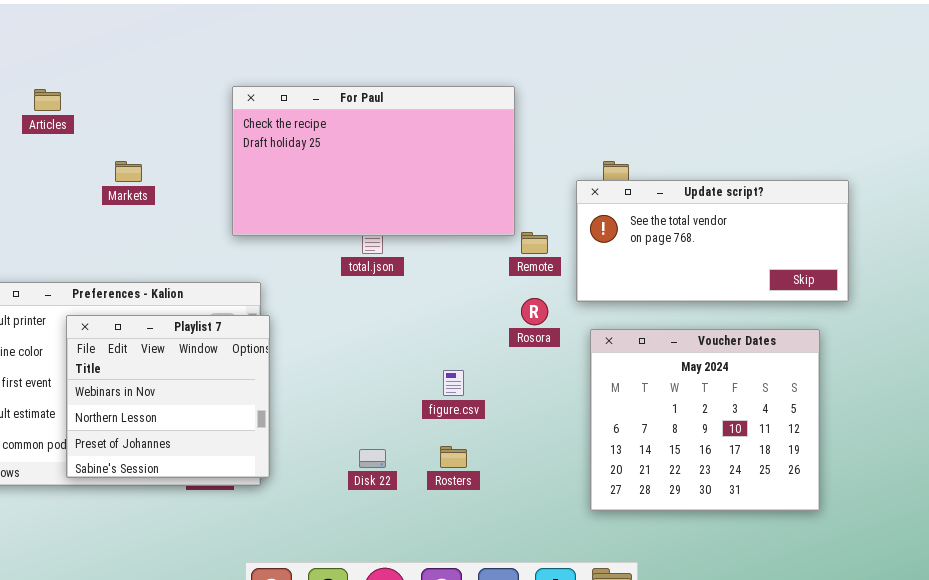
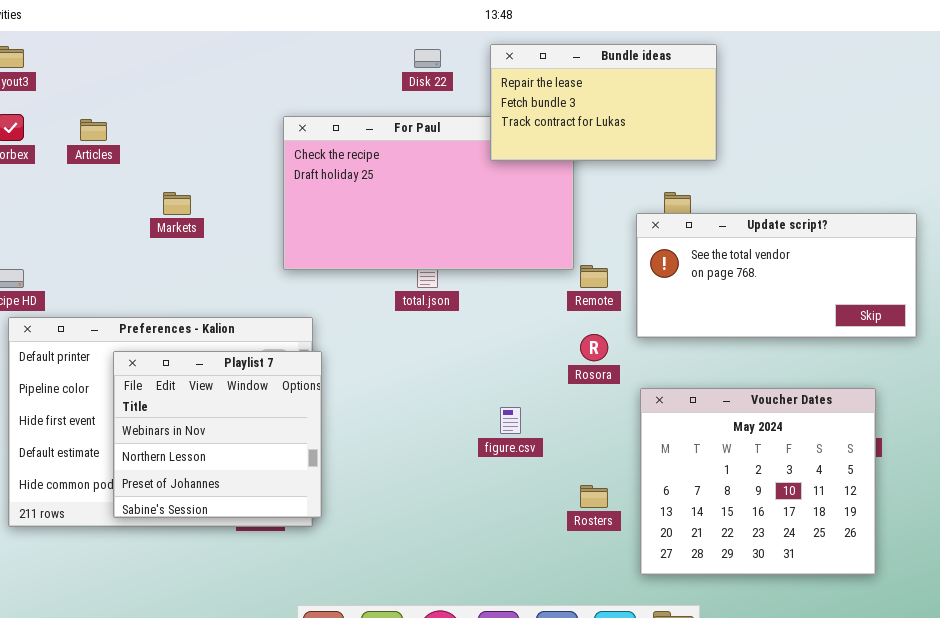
Bundle ideas: none -> [490,44,717,161], opened
Voucher Dates: [590,329,820,511] -> [640,388,876,575], moved
Rosters: [440,446,467,468] -> [580,485,608,508], moved
Disk 22: [359,449,386,468] -> [414,49,441,68], moved

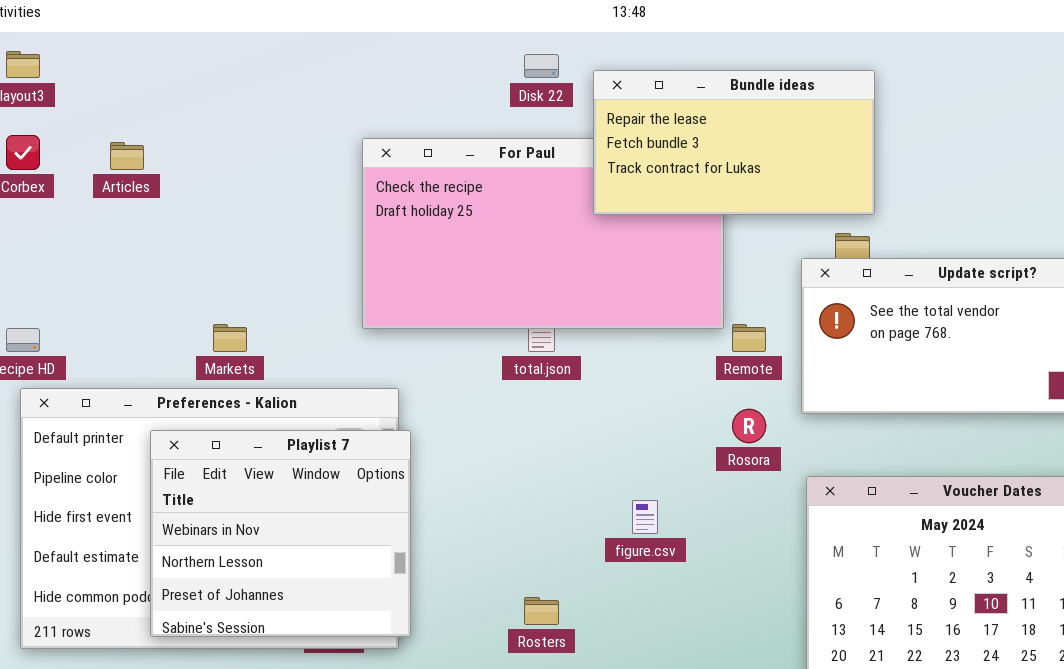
Bundle ideas: [490,44,717,161] -> [593,70,875,215], moved
Markets: [163,192,191,215] -> [213,324,247,352], moved
Rosters: [580,485,608,508] -> [524,597,559,625], moved

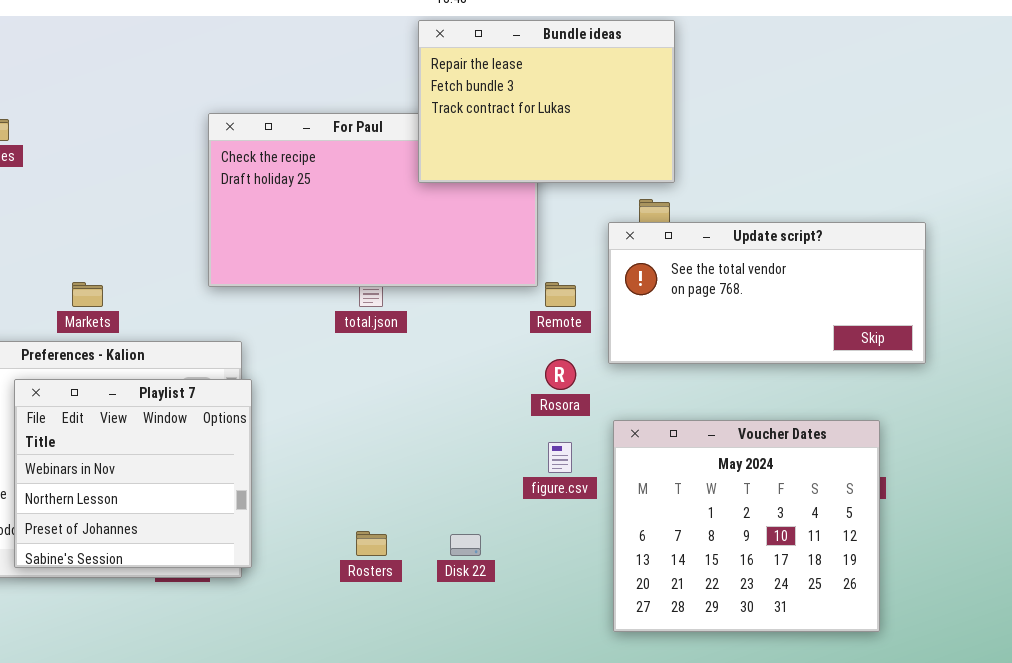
Disk 22: [524,54,559,78] -> [450,534,481,556], moved
Bundle ideas: [593,70,875,215] -> [418,20,675,183], resized
figure.csv: [632,500,658,534] -> [548,442,572,473], moved

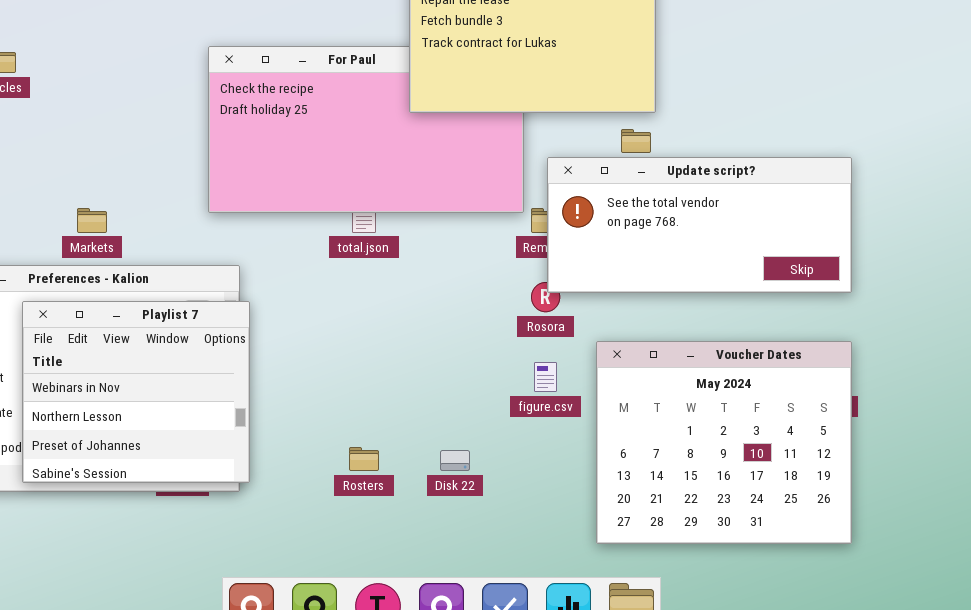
Update script?: [608,222,926,364] -> [547,157,852,293], moved

